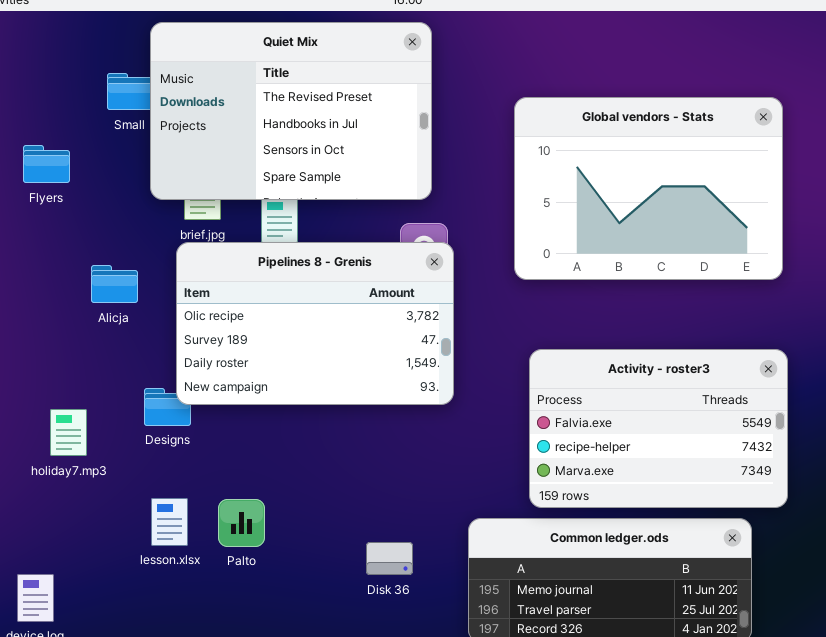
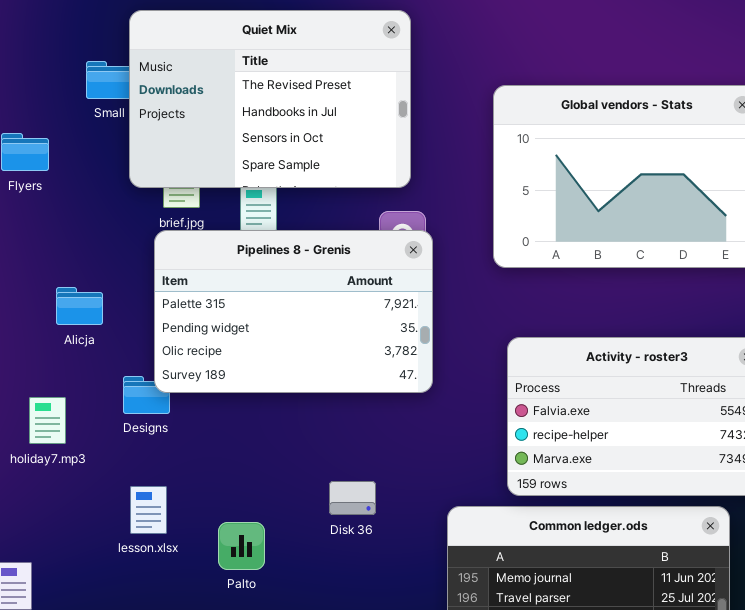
Pipelines 8 - Grenis: [176,242,454,405] -> [154,230,433,393], scrolled up 2 rows
Alicja: [91,265,138,303] -> [56,287,103,325], moved
Palto: [218,499,265,547] -> [218,522,265,570], moved
Disk 36: [366,542,413,575] -> [329,481,376,515], moved

